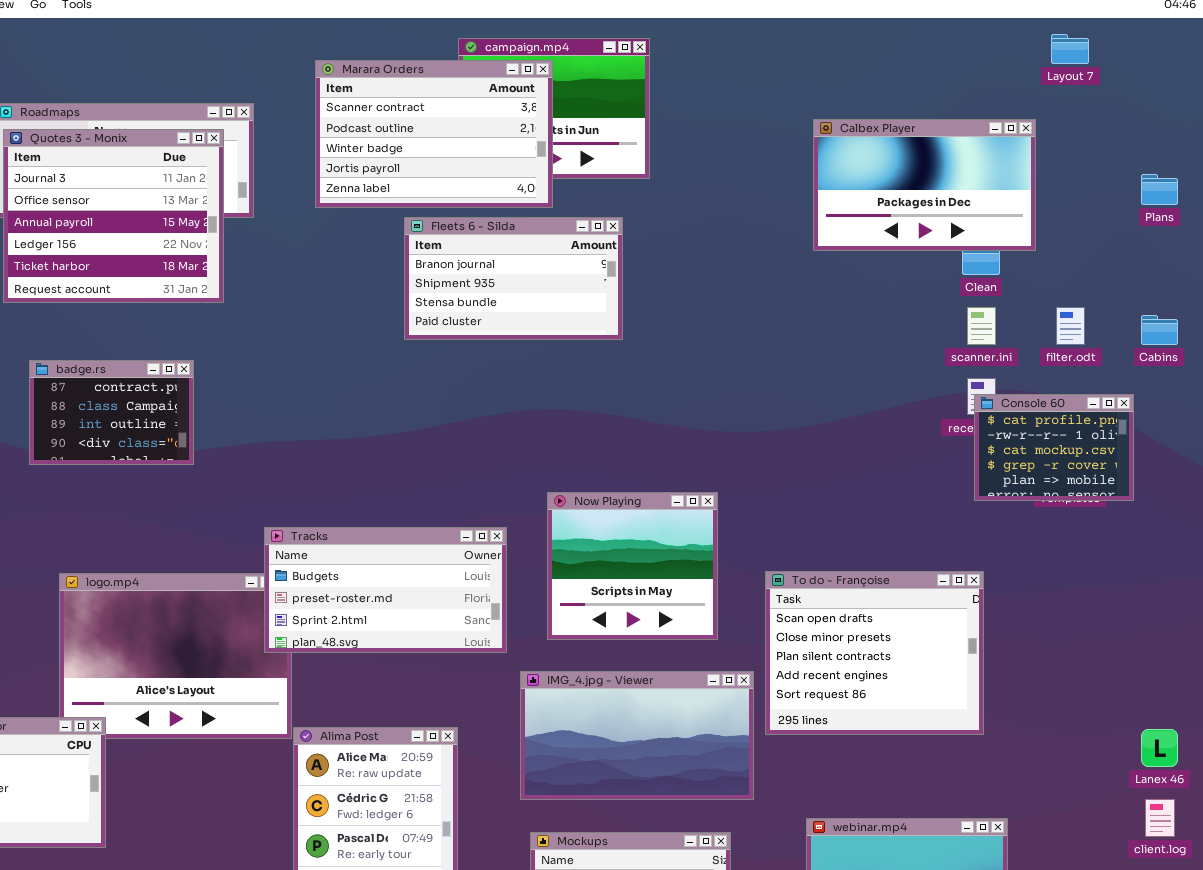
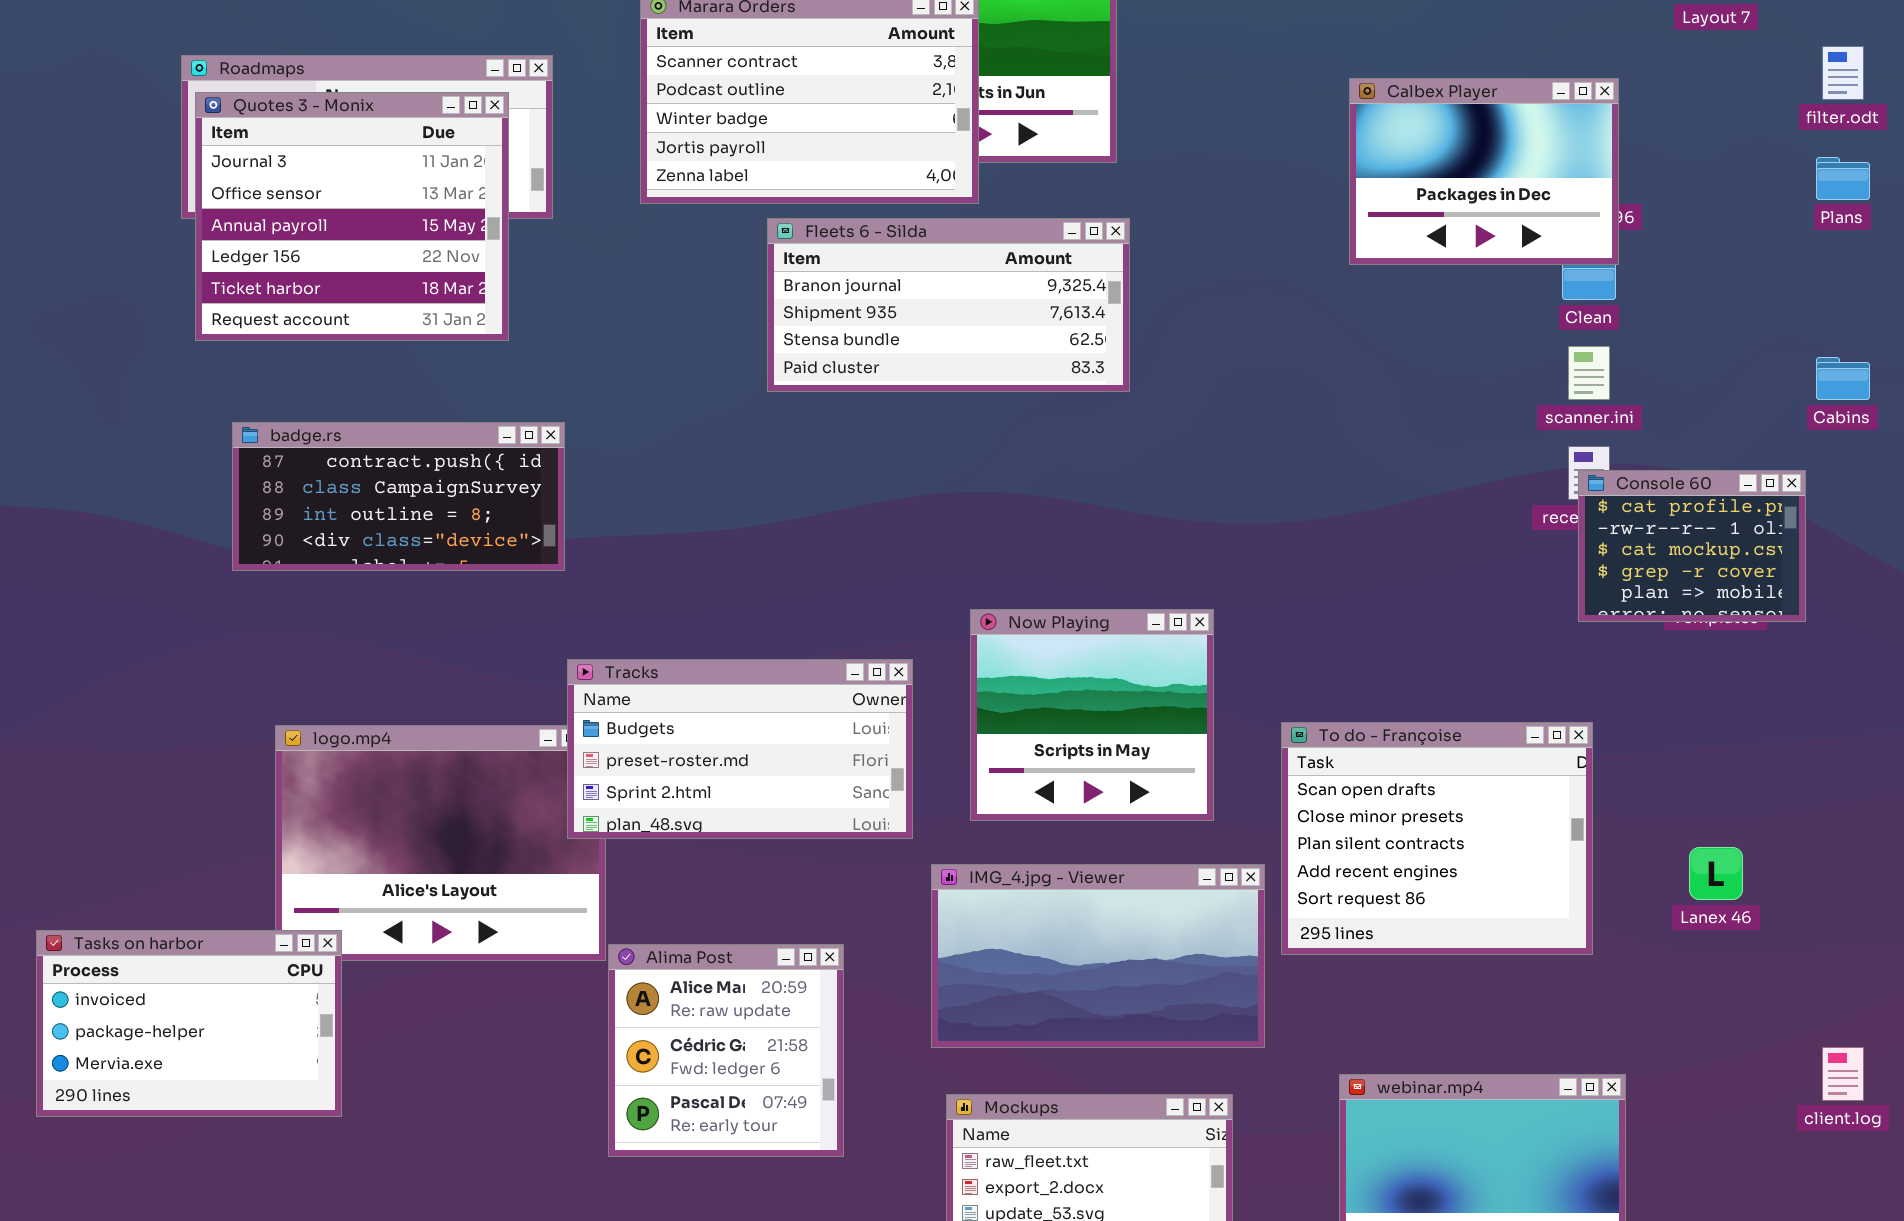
Calbex Player: [813,119,1036,251] -> [1349,78,1619,265], resized
Fleets 6 - Silda: [404,217,623,340] -> [767,218,1130,392], resized
filter.odt: [1056,307,1085,345] -> [1822,46,1864,100], moved
badge.rs: [29,360,194,465] -> [232,422,565,571], resized
Lanex 46: [1141,729,1178,767] -> [1689,847,1743,900], moved

